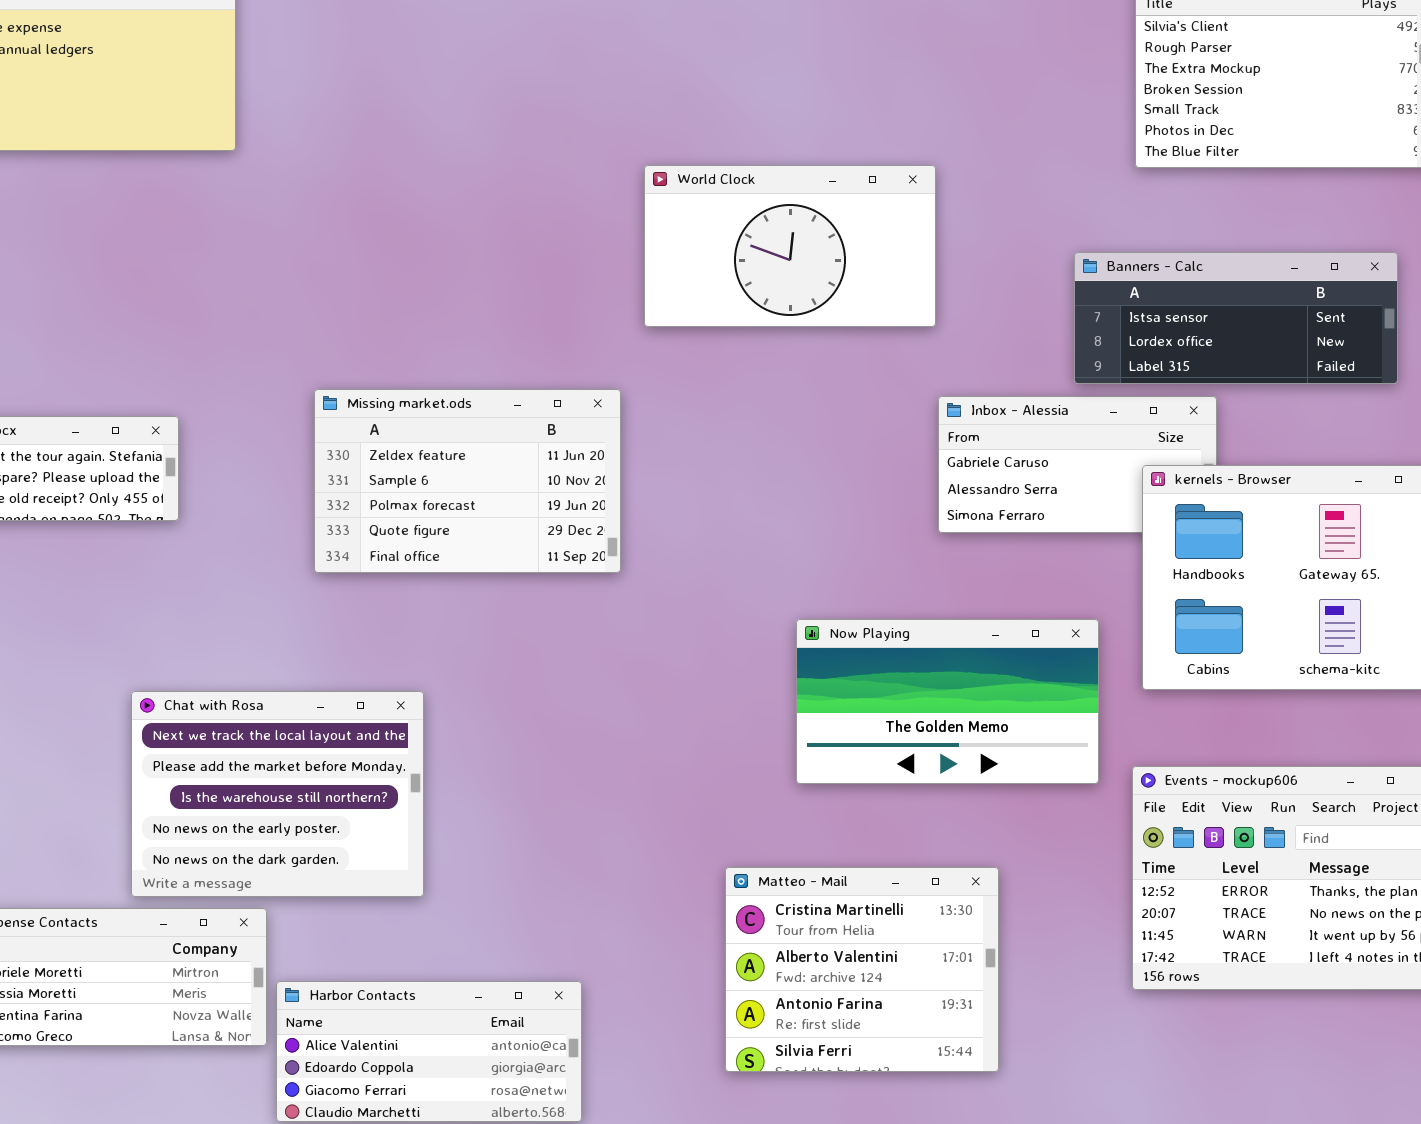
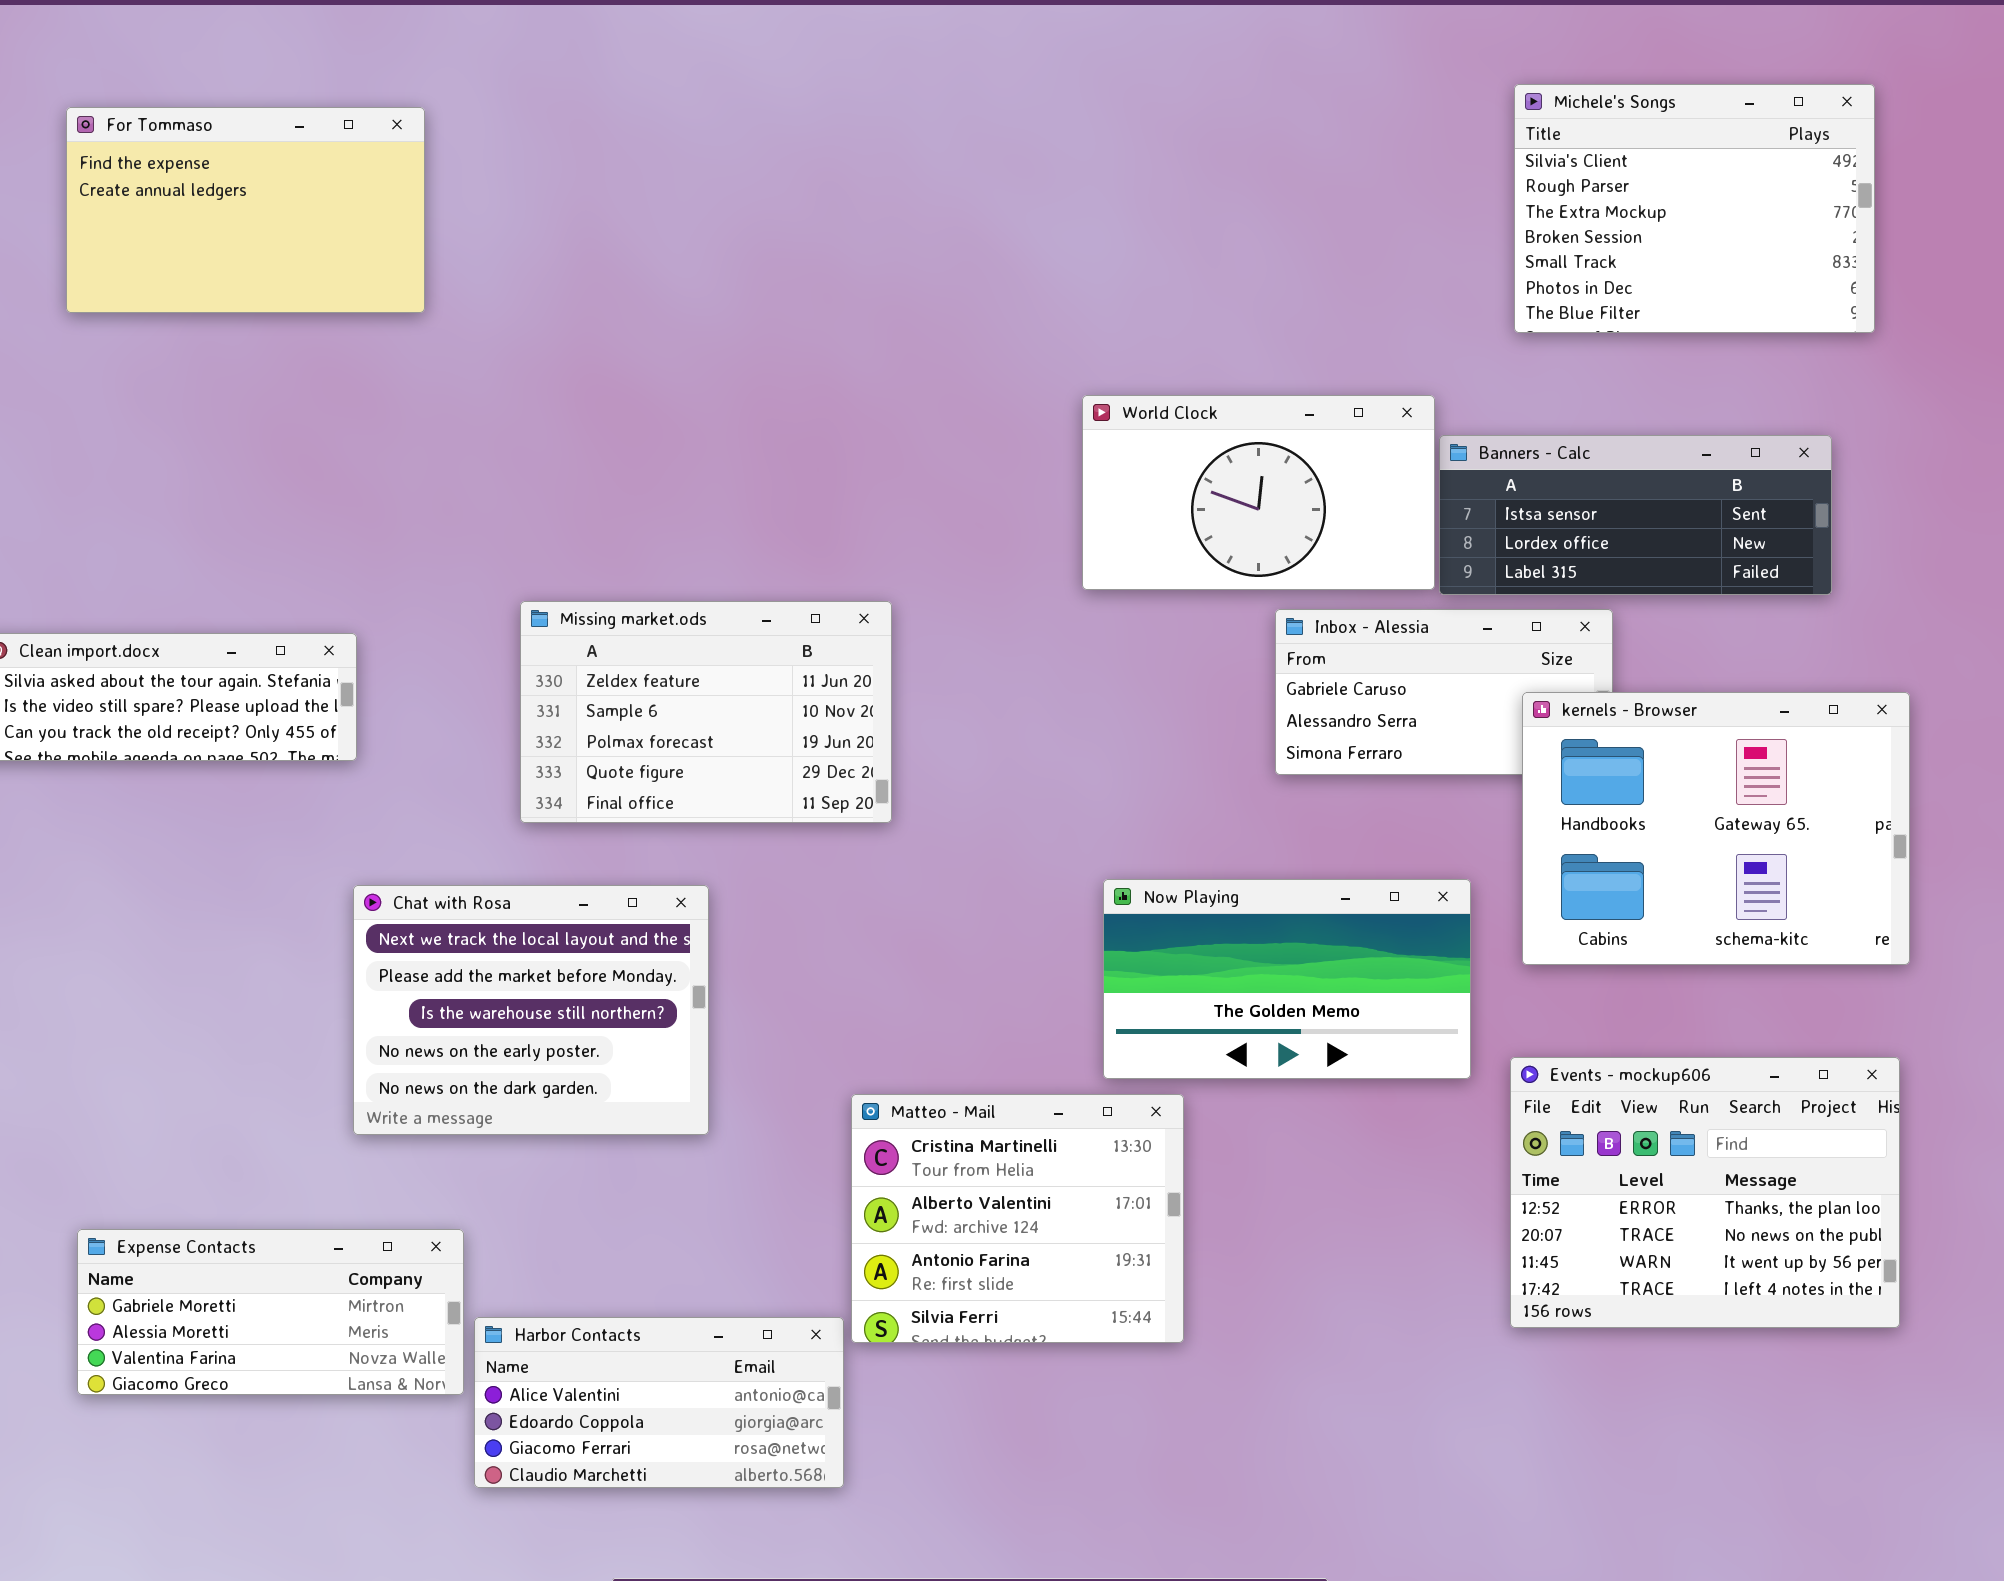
World Clock: [644,165,936,327] -> [1082,395,1435,590], moved
Chat with Rosa: [131,691,424,897] -> [353,885,709,1135], moved
Matteo - Mail: [725,867,999,1072] -> [851,1094,1184,1343], moved

